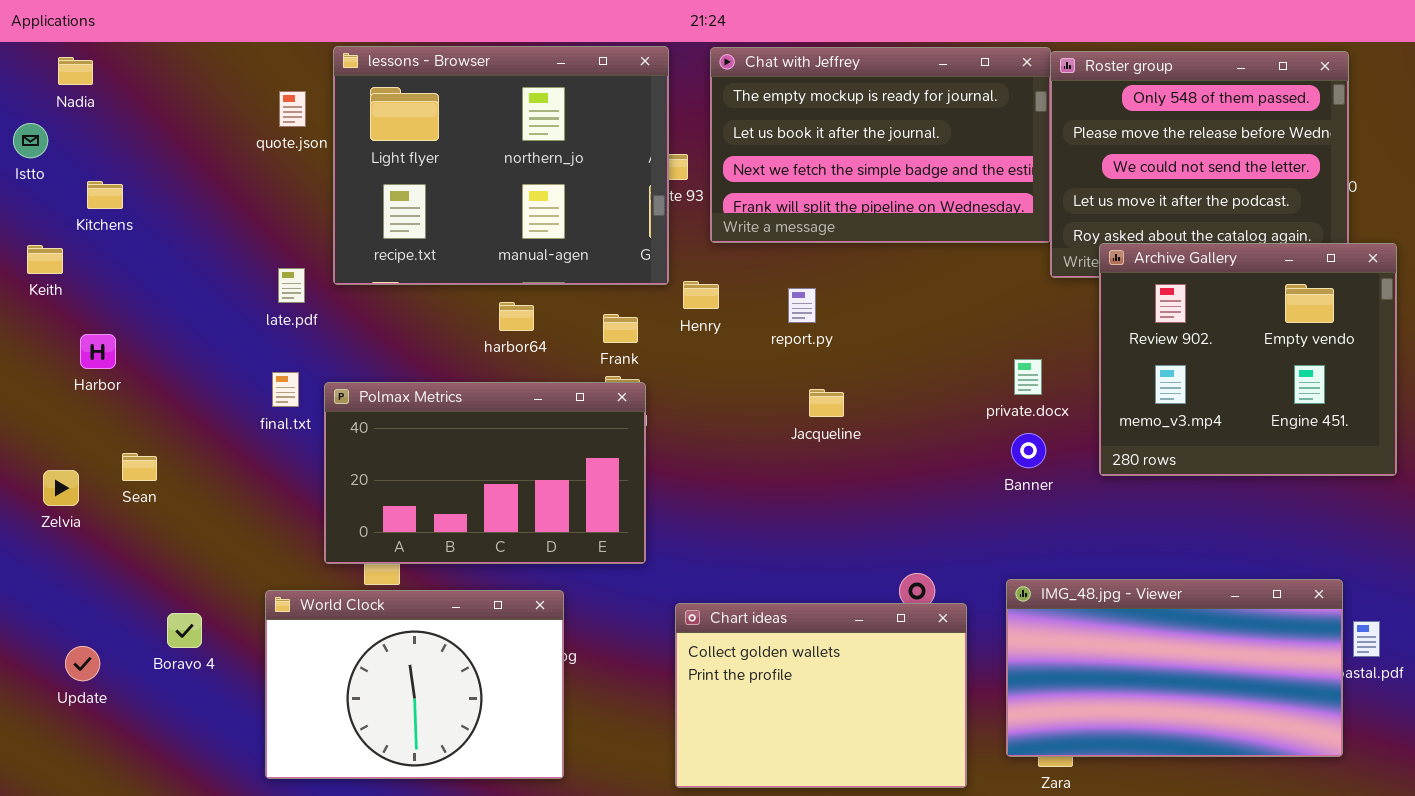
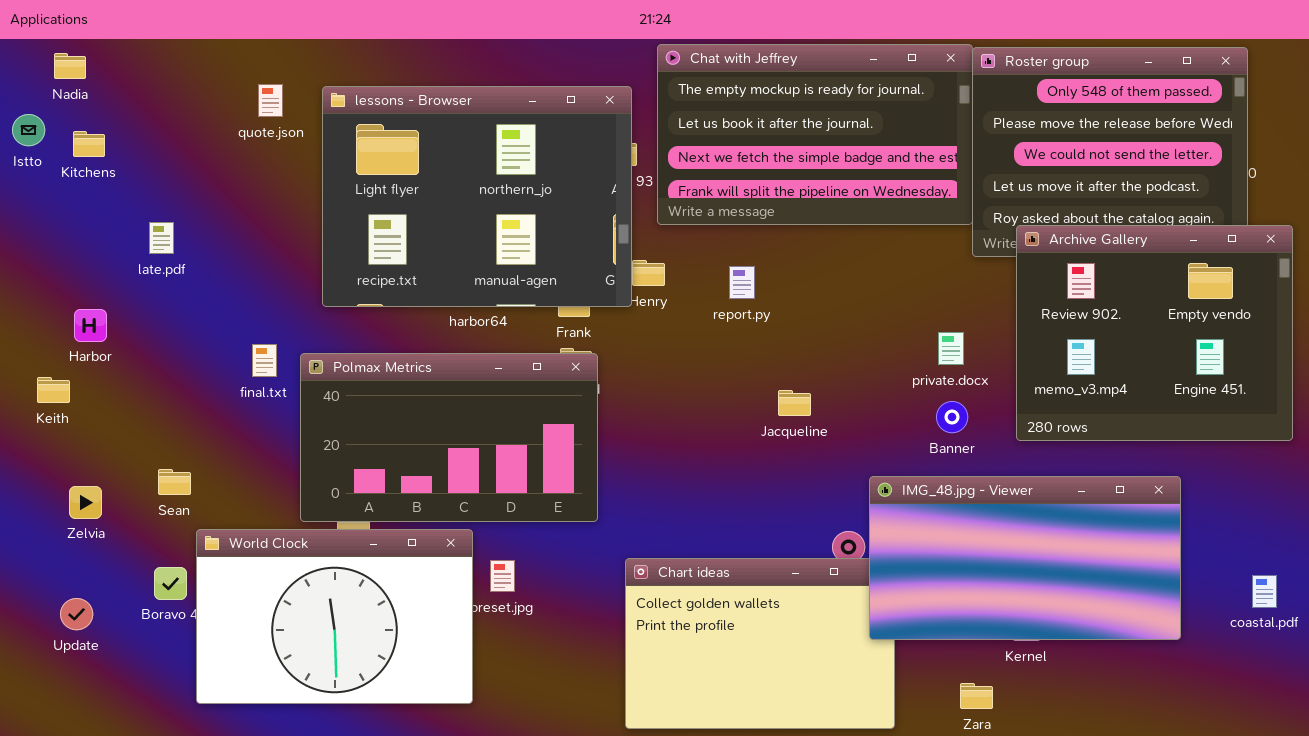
lessons - Browser: [333,46,669,285] -> [322,86,632,307], moved
Kitchens: [87,181,123,209] -> [73,131,105,157], moved
Keith: [27,245,63,274] -> [37,377,70,403], moved
late.pdf: [278,268,305,303] -> [149,222,174,254], moved
Jacqueline: [809,389,844,417] -> [778,390,811,416], moved
Sean: [122,453,157,481] -> [158,469,191,495], moved
Zelvia: [43,470,79,506] -> [69,486,102,519], moved
IMG_48.jpg - Viewer: [1006,579,1343,757] -> [869,476,1181,640], moved
World Clock: [265,590,564,779] -> [196,529,473,704], moved

